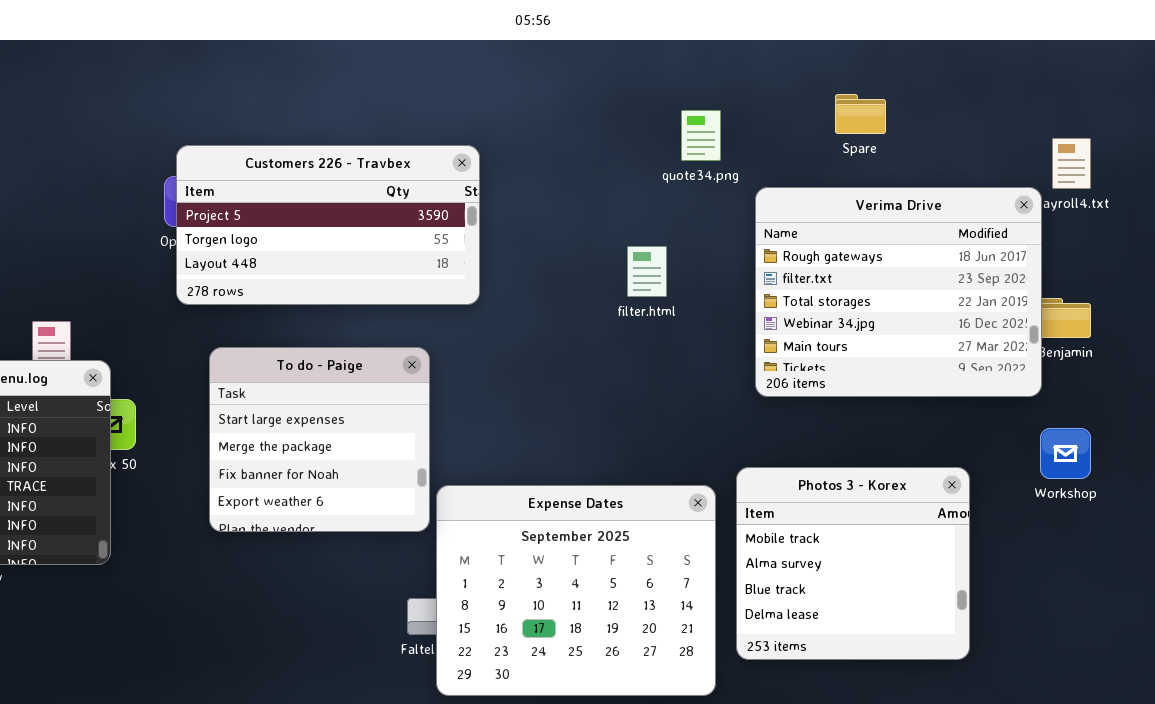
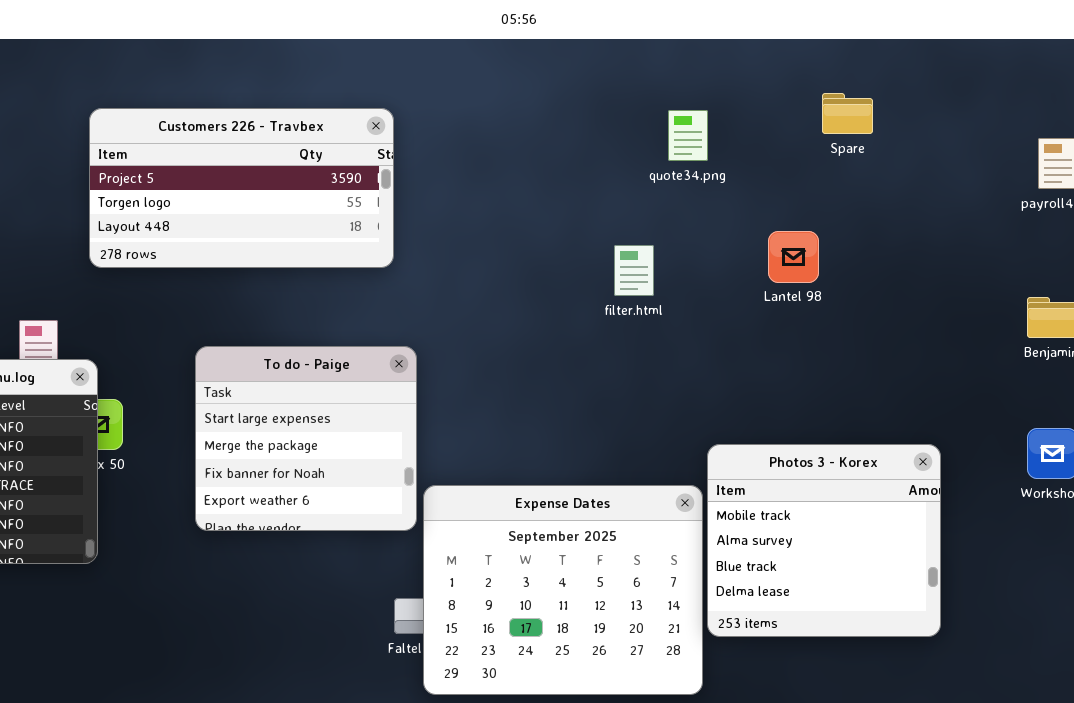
Customers 226 - Travbex: [176,145,480,305] -> [89,108,394,268], moved
Verima Drive: [755,187,1042,397] -> none, closed
Photos 3 - Korex: [736,467,970,660] -> [707,444,941,637], moved

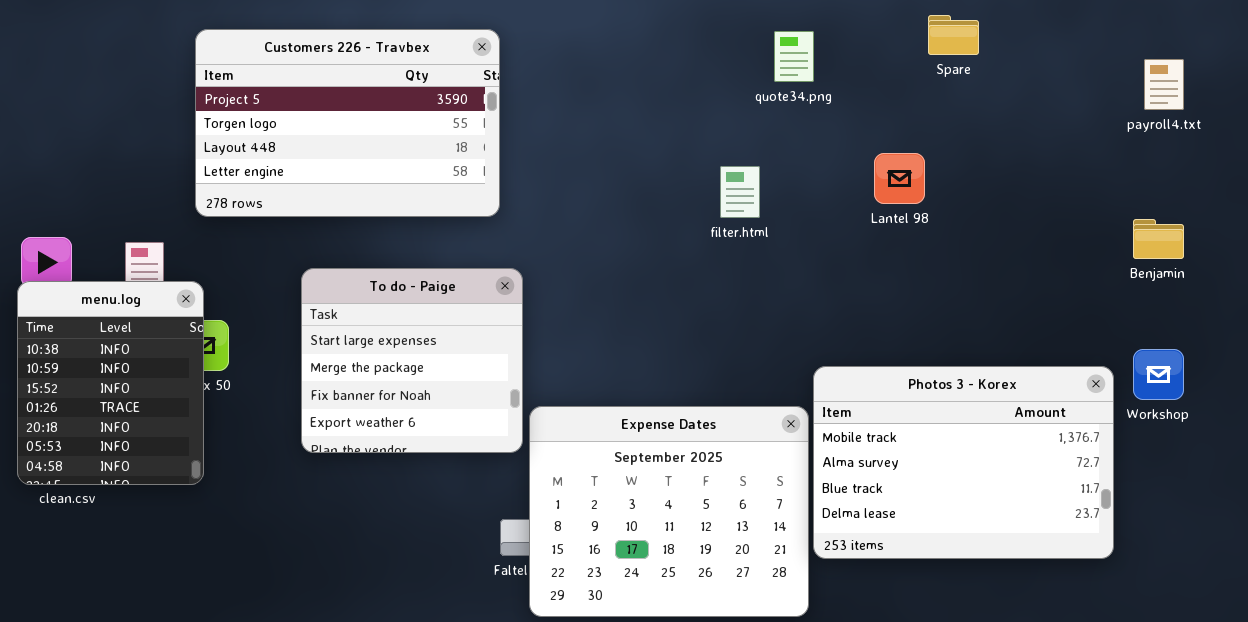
Customers 226 - Travbex: [89,108,394,268] -> [195,29,500,217], resized
Photos 3 - Korex: [707,444,941,637] -> [813,366,1114,559], resized

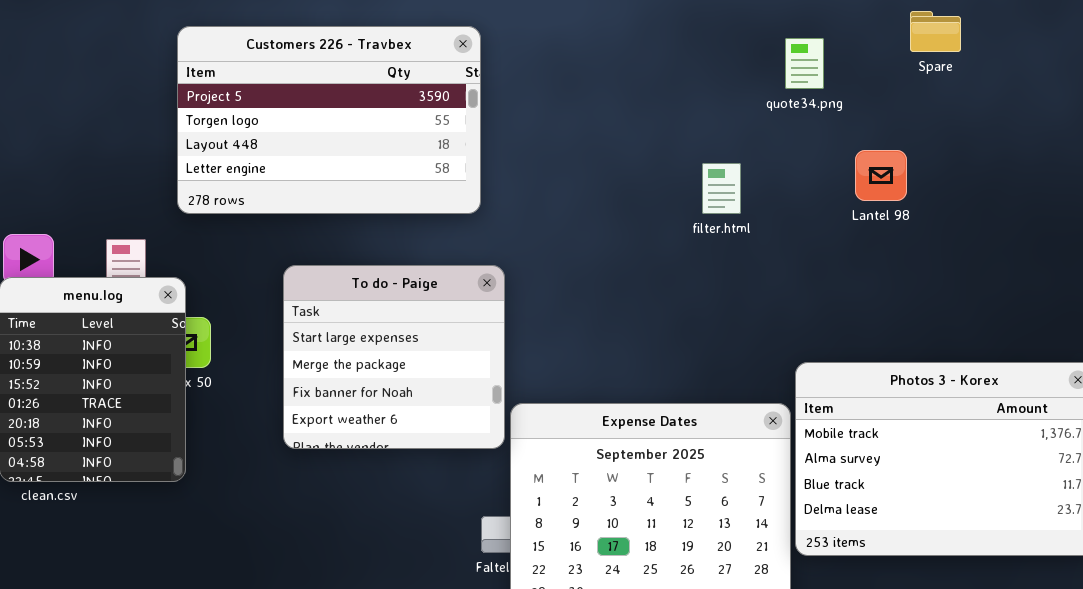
quote34.png: [774,31,814,82] -> [785,38,824,89], moved

